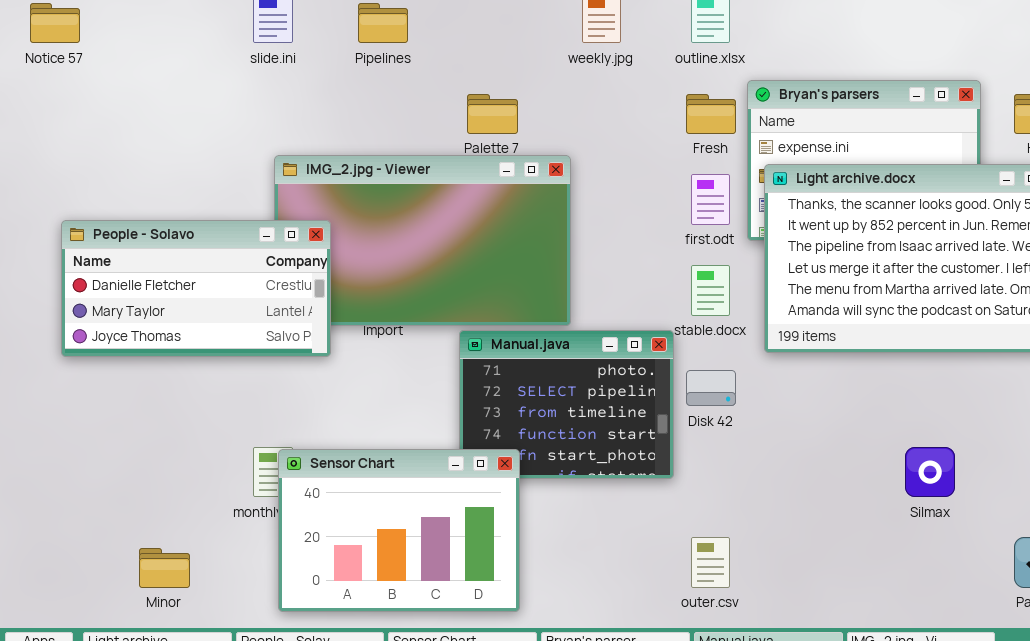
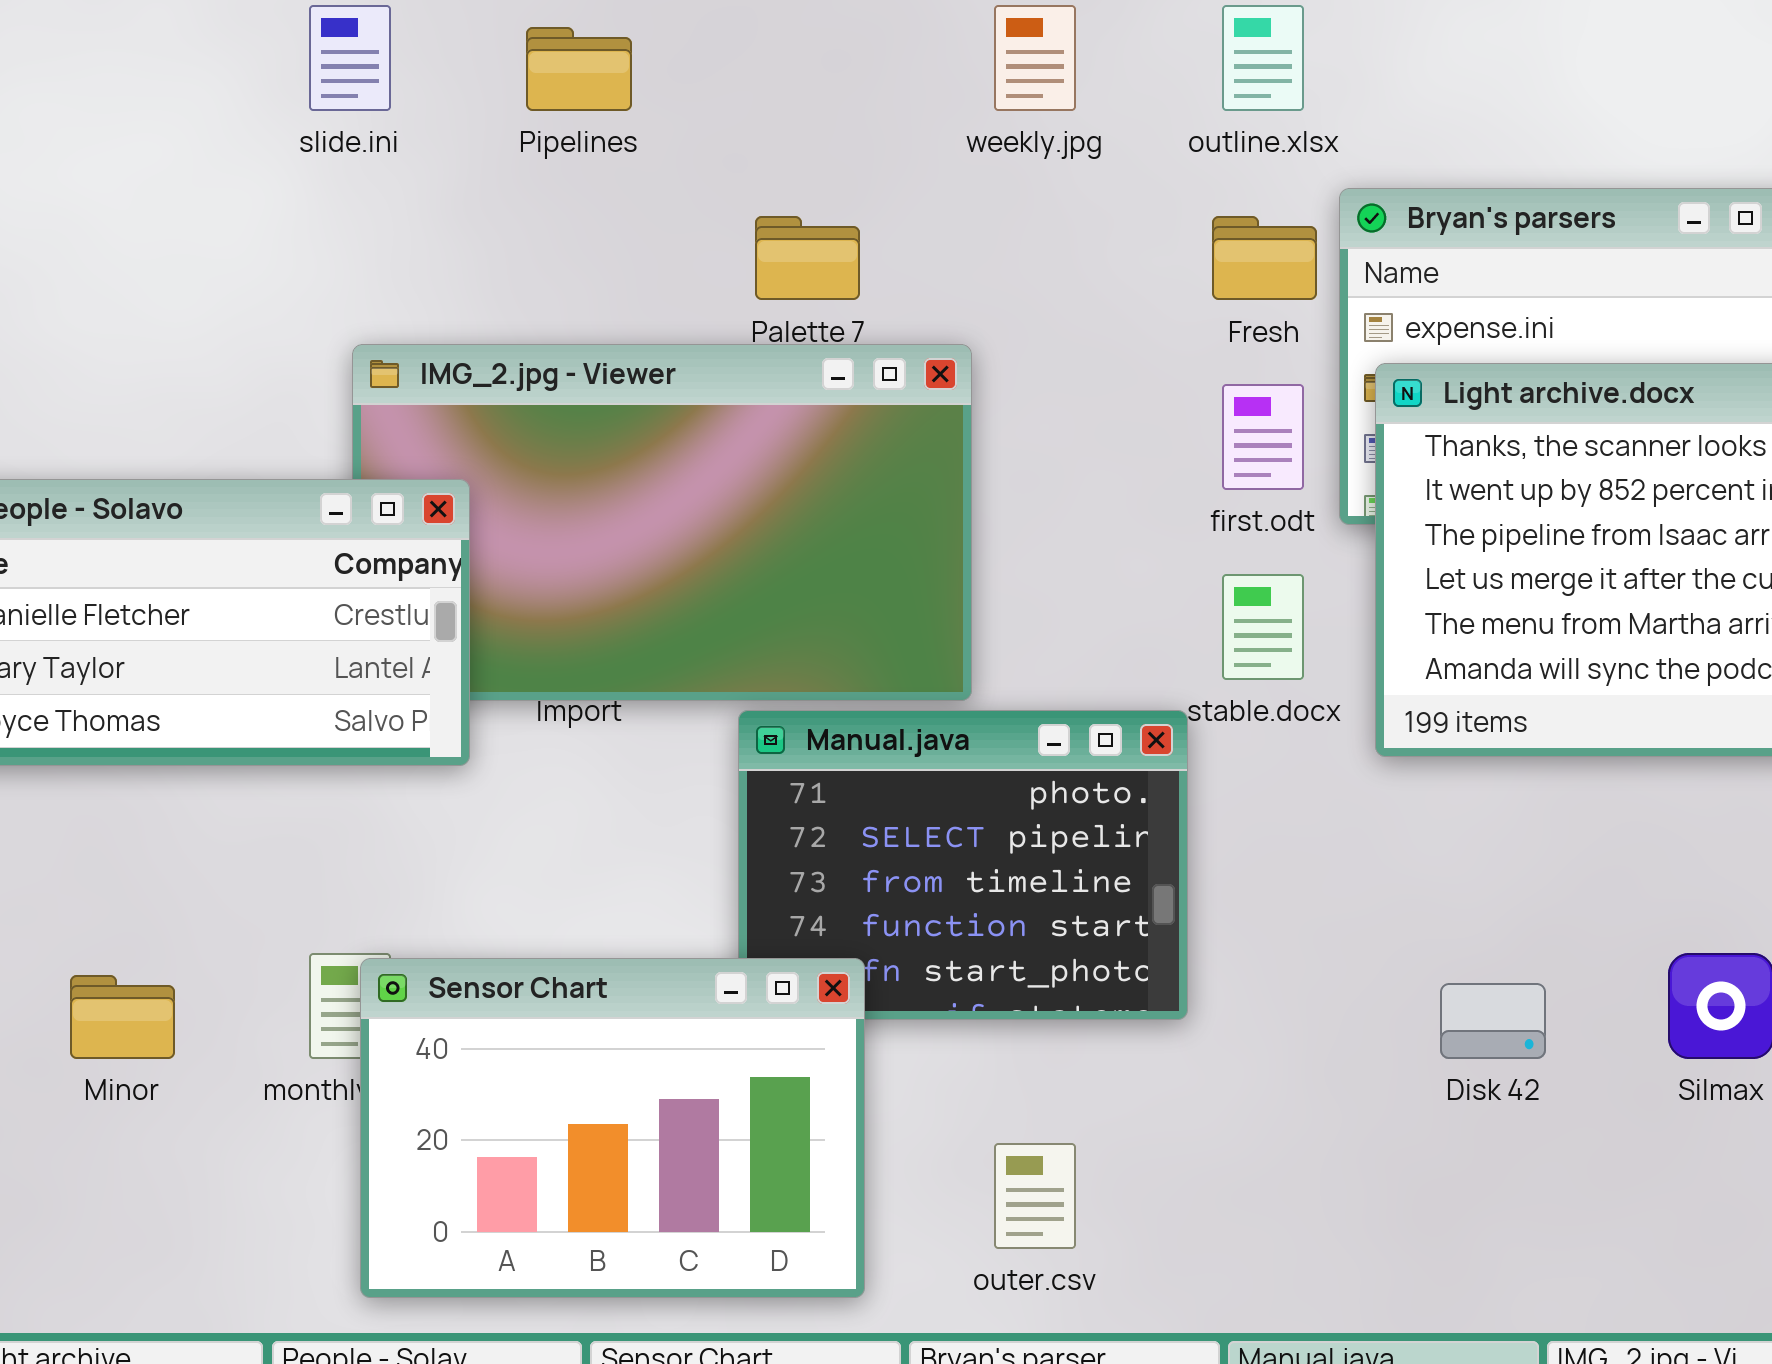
Disk 42: [686,370,736,406] -> [1440,983,1546,1059], moved
outer.csv: [691,537,730,588] -> [994,1143,1076,1249], moved
Minor: [139,548,190,588] -> [70,975,175,1059], moved

